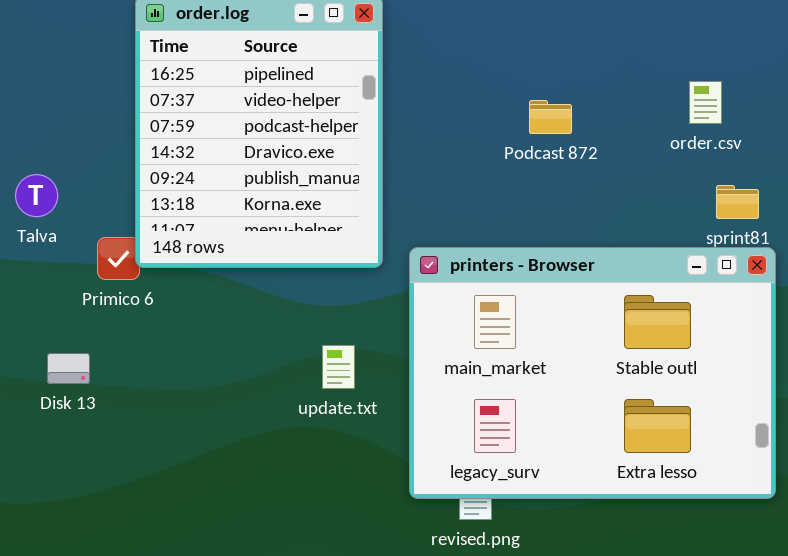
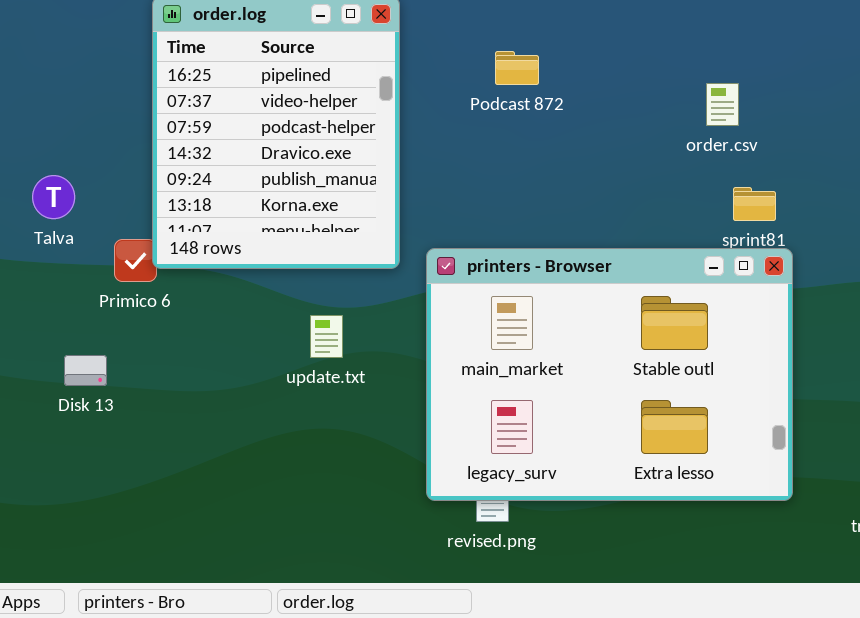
Podcast 872: [529,100,572,134] -> [495,51,539,85], moved
update.txt: [322,345,355,389] -> [310,315,343,358], moved

